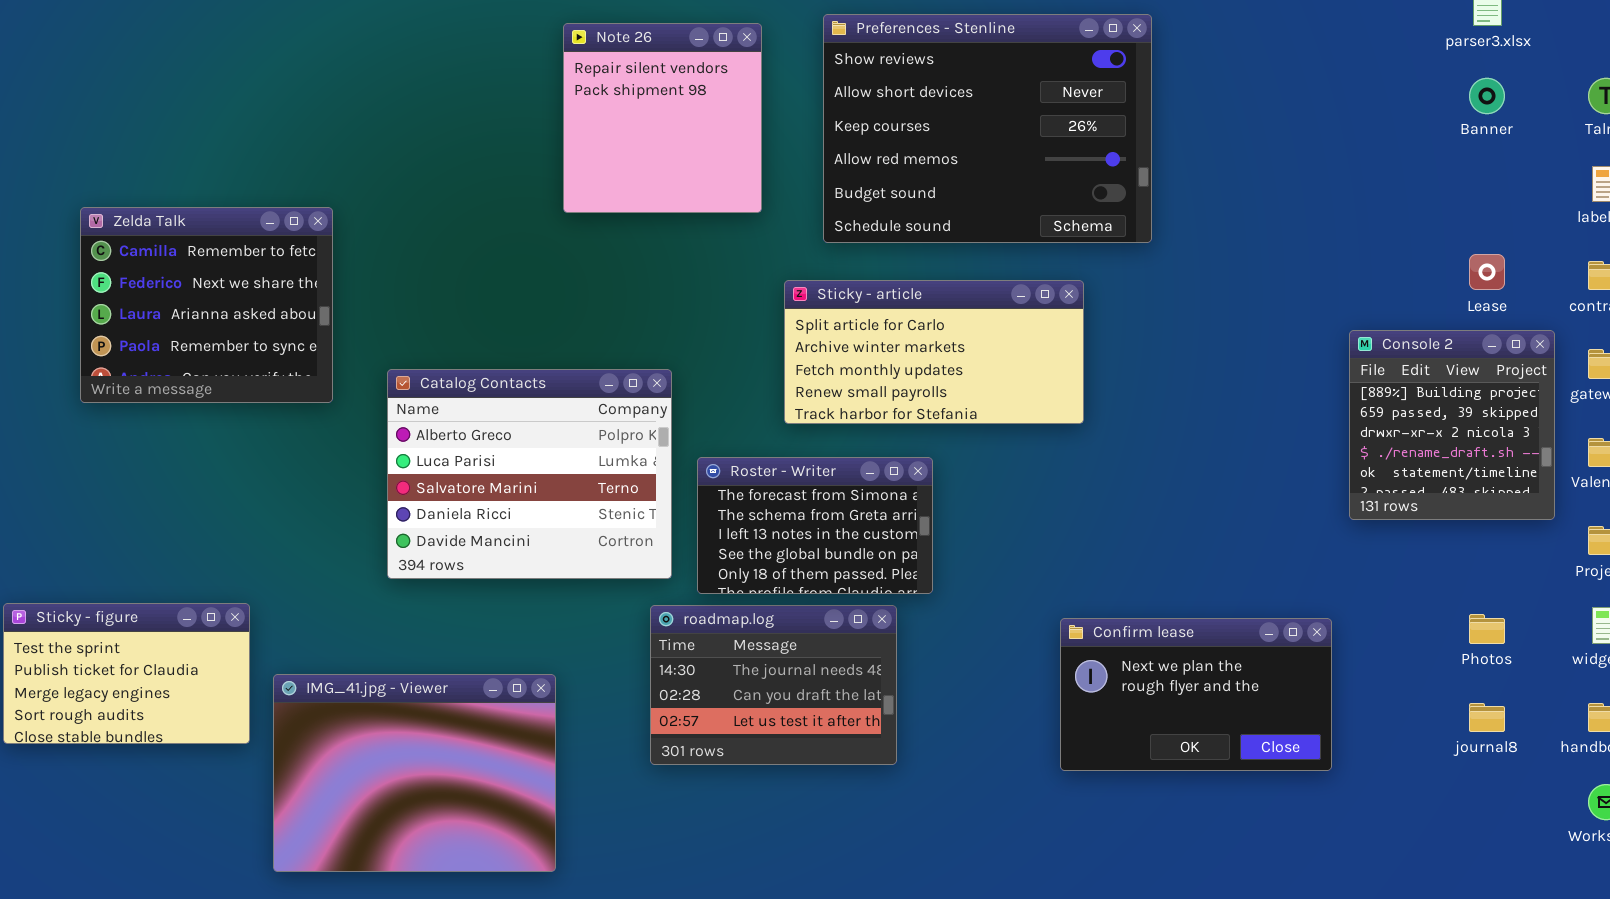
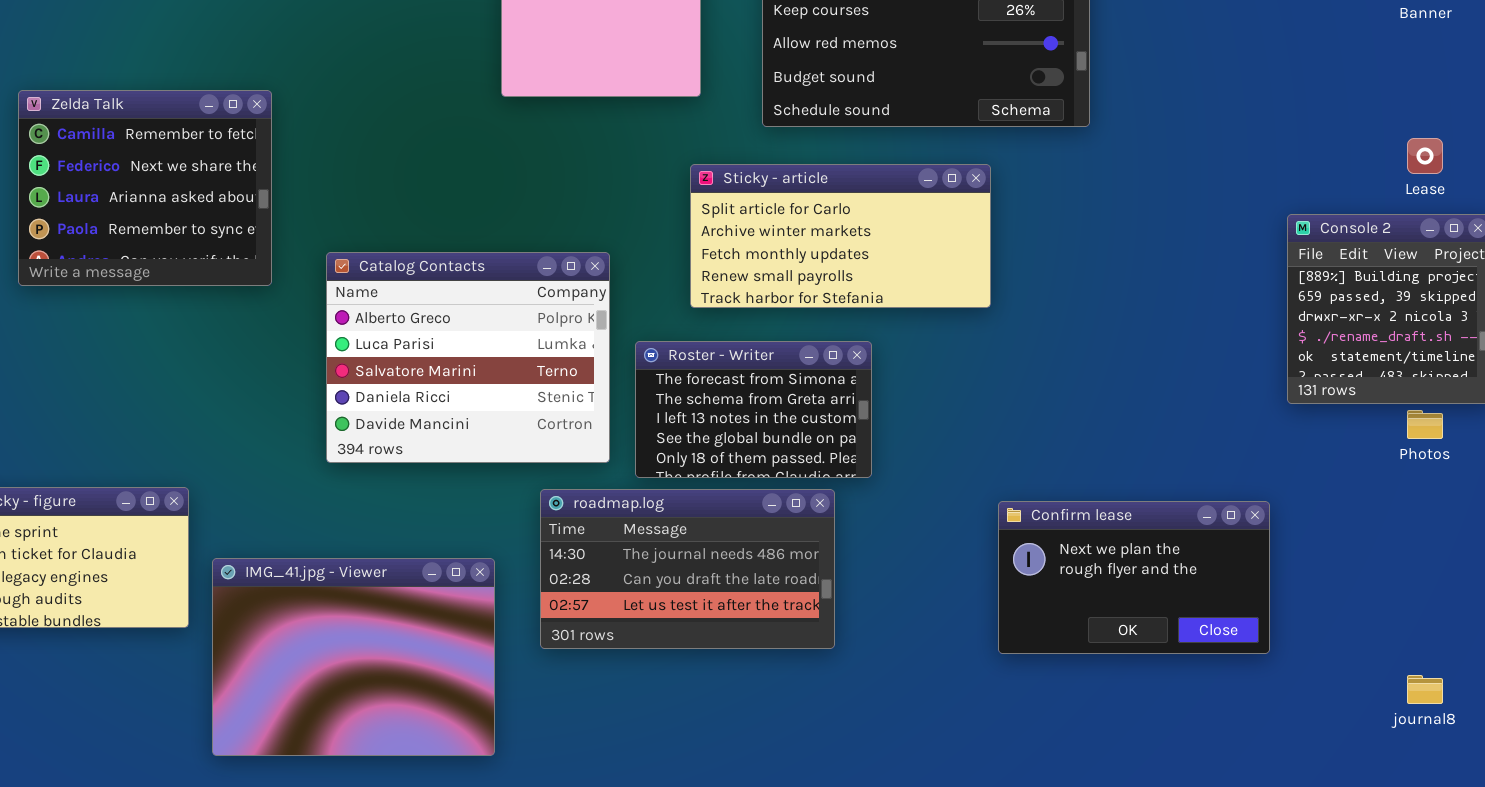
Sticky - article: [784,280,1084,424] -> [690,164,991,308], moved
roadmap.log: [650,605,897,765] -> [540,489,835,649], resized
Photos: [1469,614,1505,644] -> [1407,410,1443,439], moved
journal8: [1469,703,1505,732] -> [1407,675,1443,704], moved

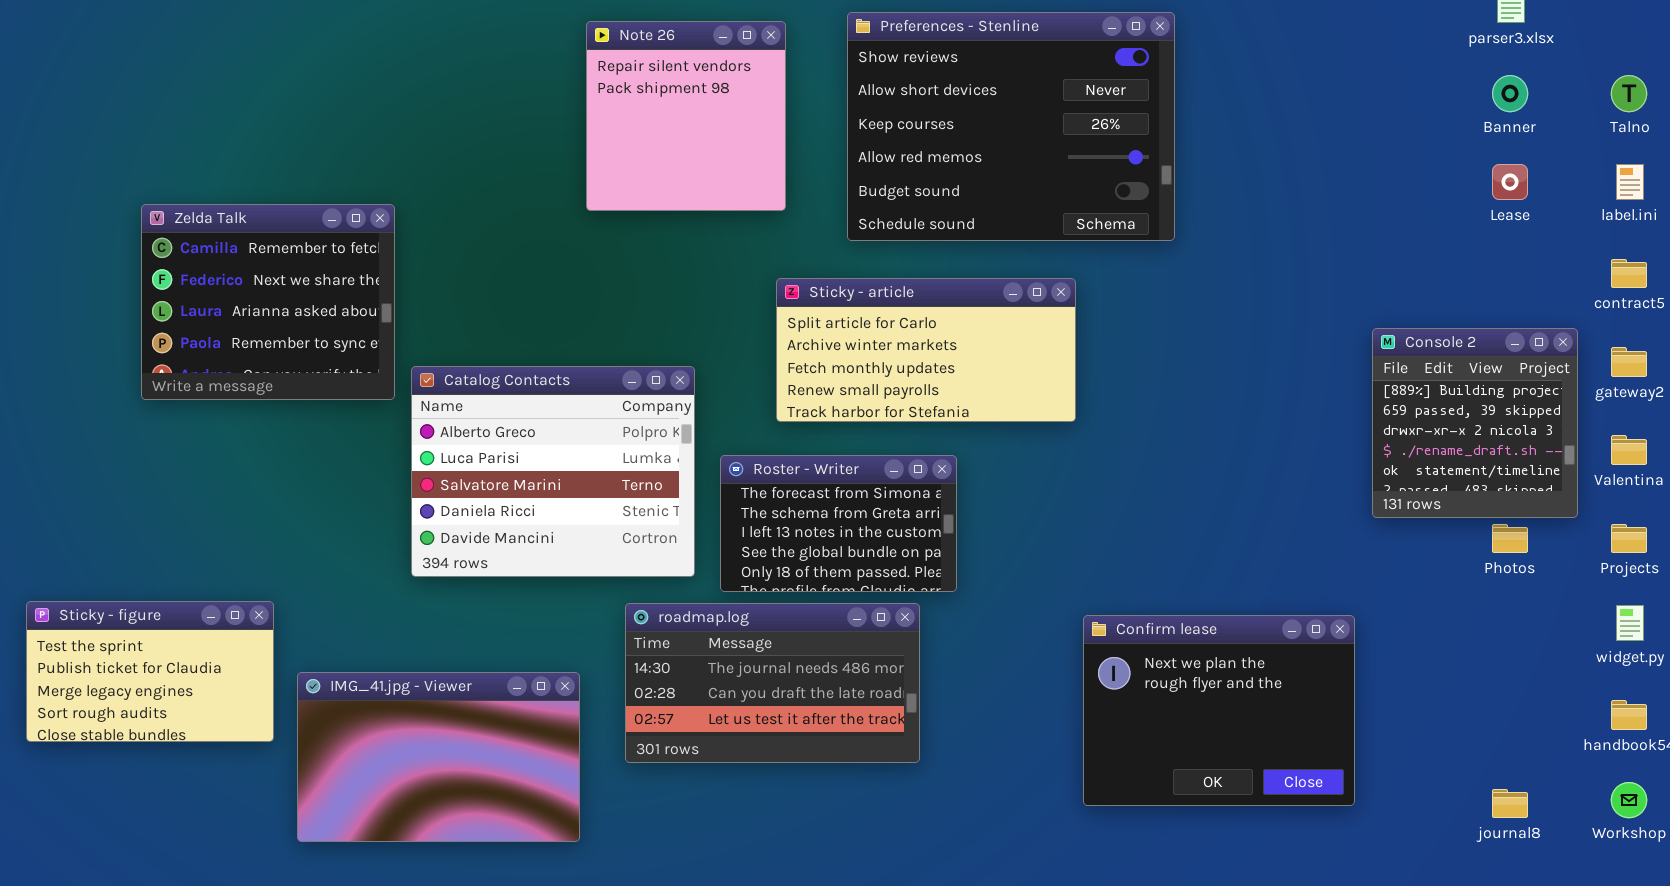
Zelda Talk: [18,90,272,286] -> [141,204,395,400], moved
Lease: [1407,138,1443,174] -> [1492,164,1528,200], moved
Confirm lease: [998,501,1270,654] -> [1083,615,1355,806], resized
IMG_41.jpg - Viewer: [212,558,495,756] -> [297,672,580,842], resized

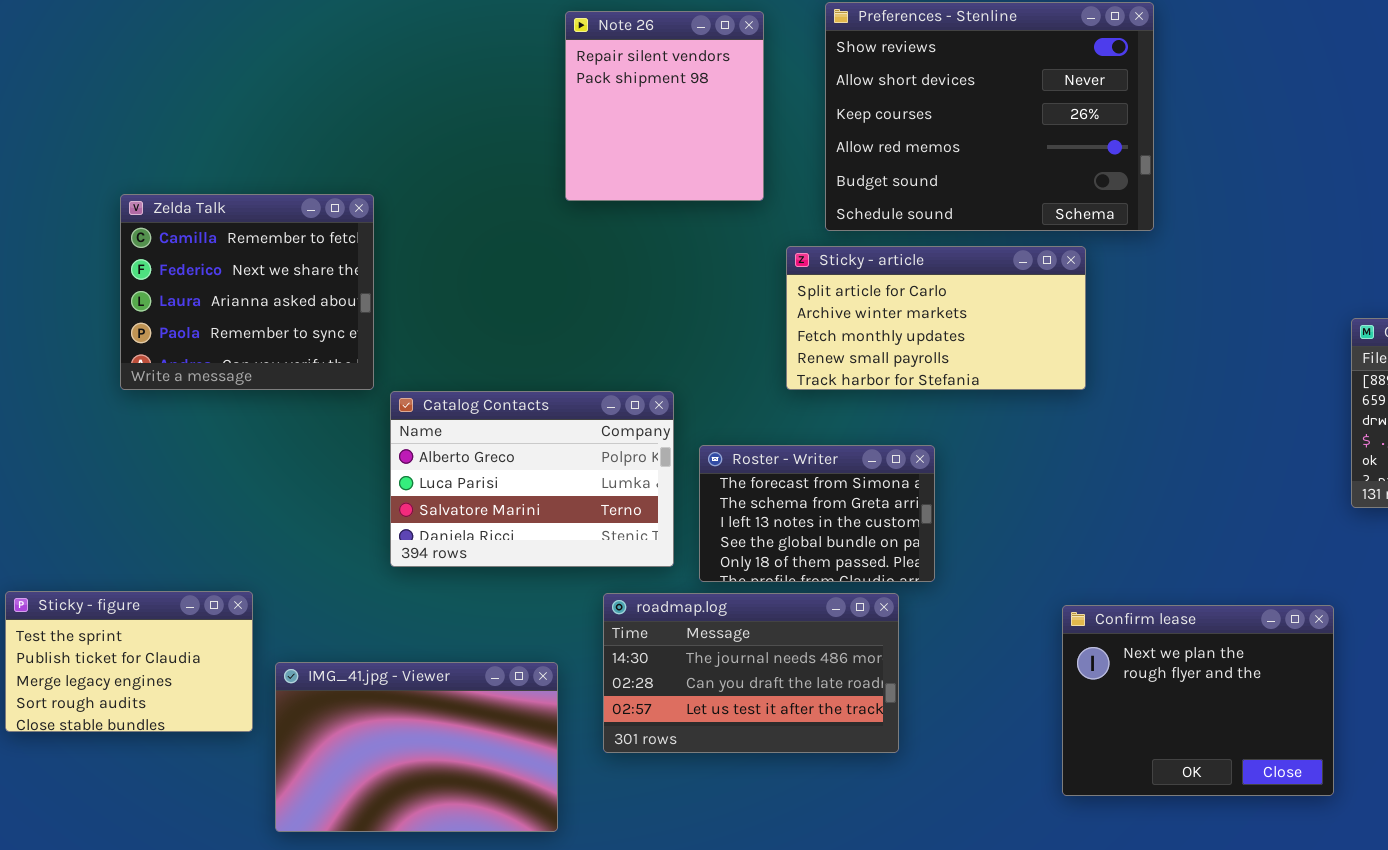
Sticky - article: [776,278,1076,422] -> [786,246,1086,390], moved
Catalog Contacts: [411,366,695,577] -> [390,391,674,567], resized

